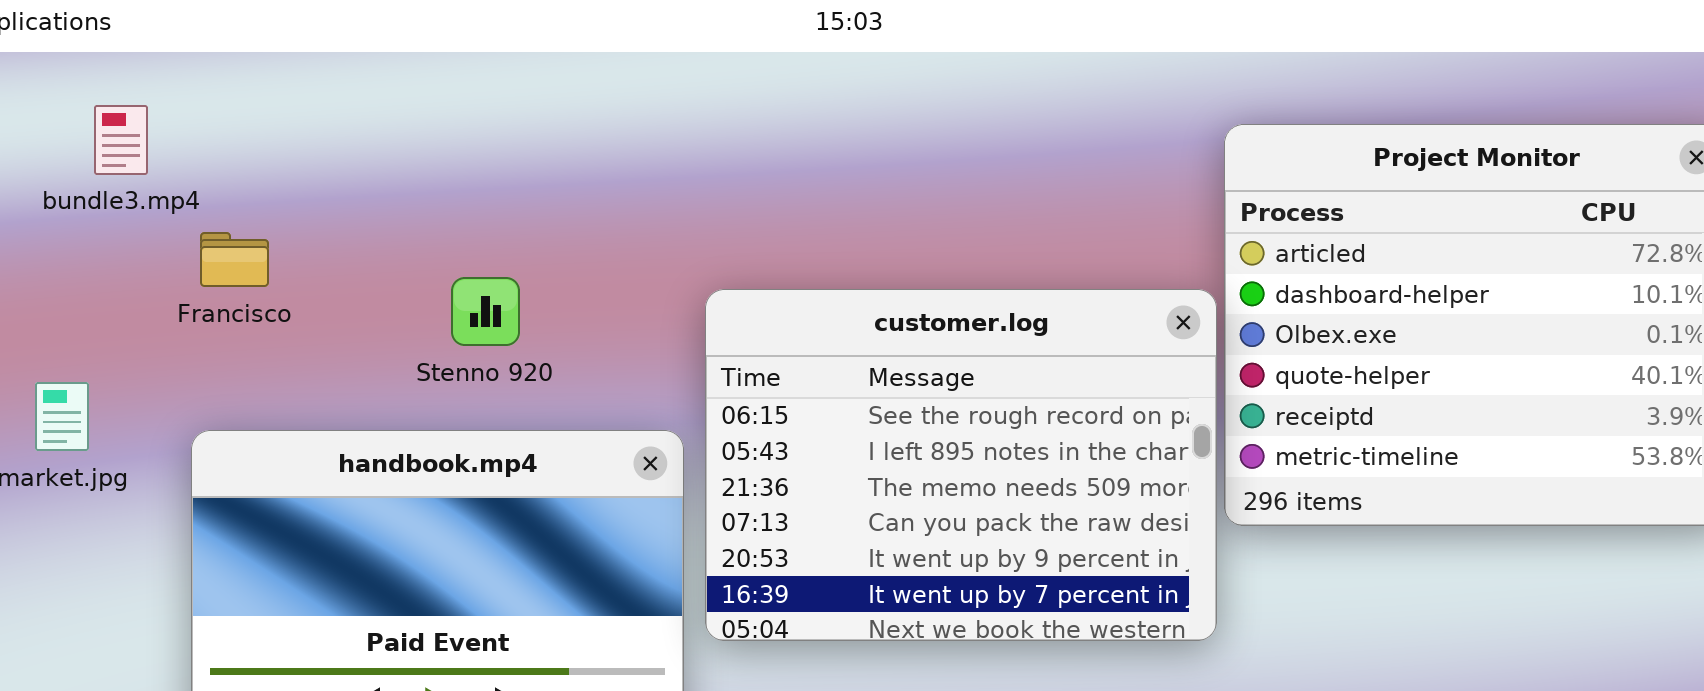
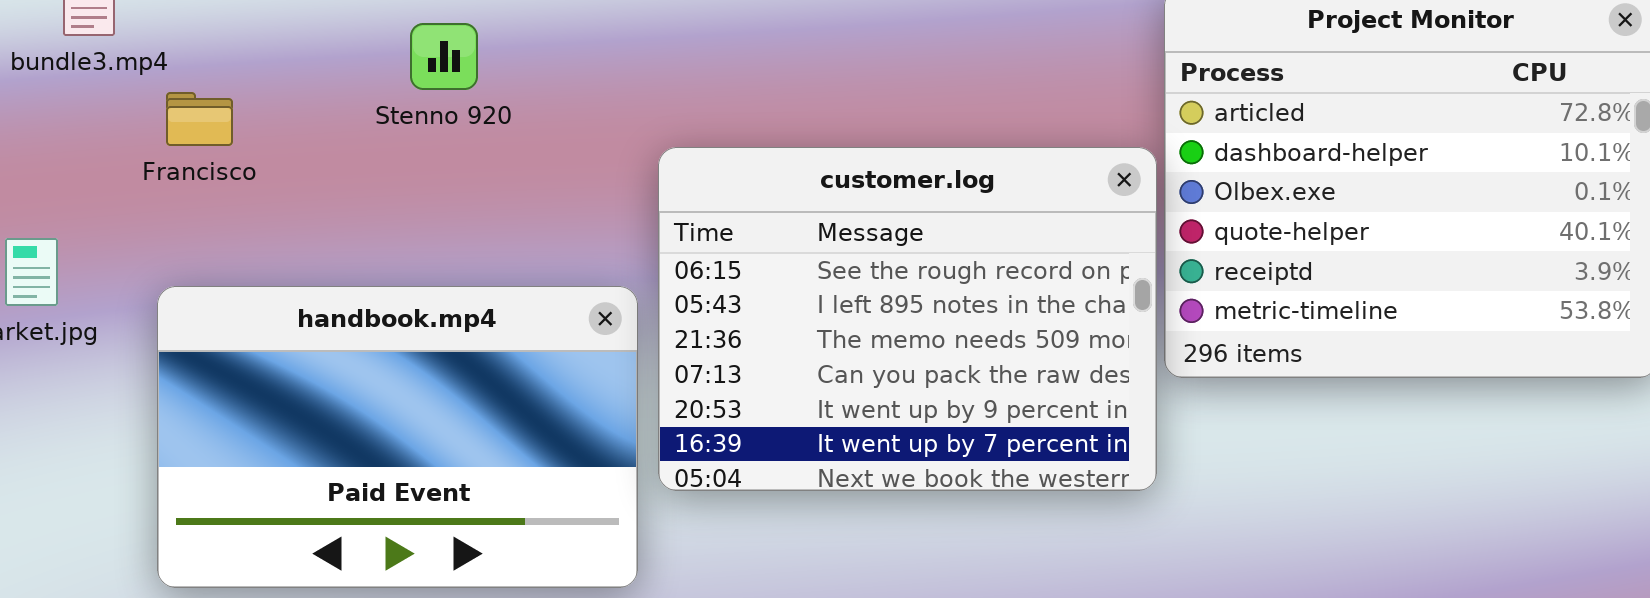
Stenno 920: [451,277,520,346] -> [410,23,478,90], moved

